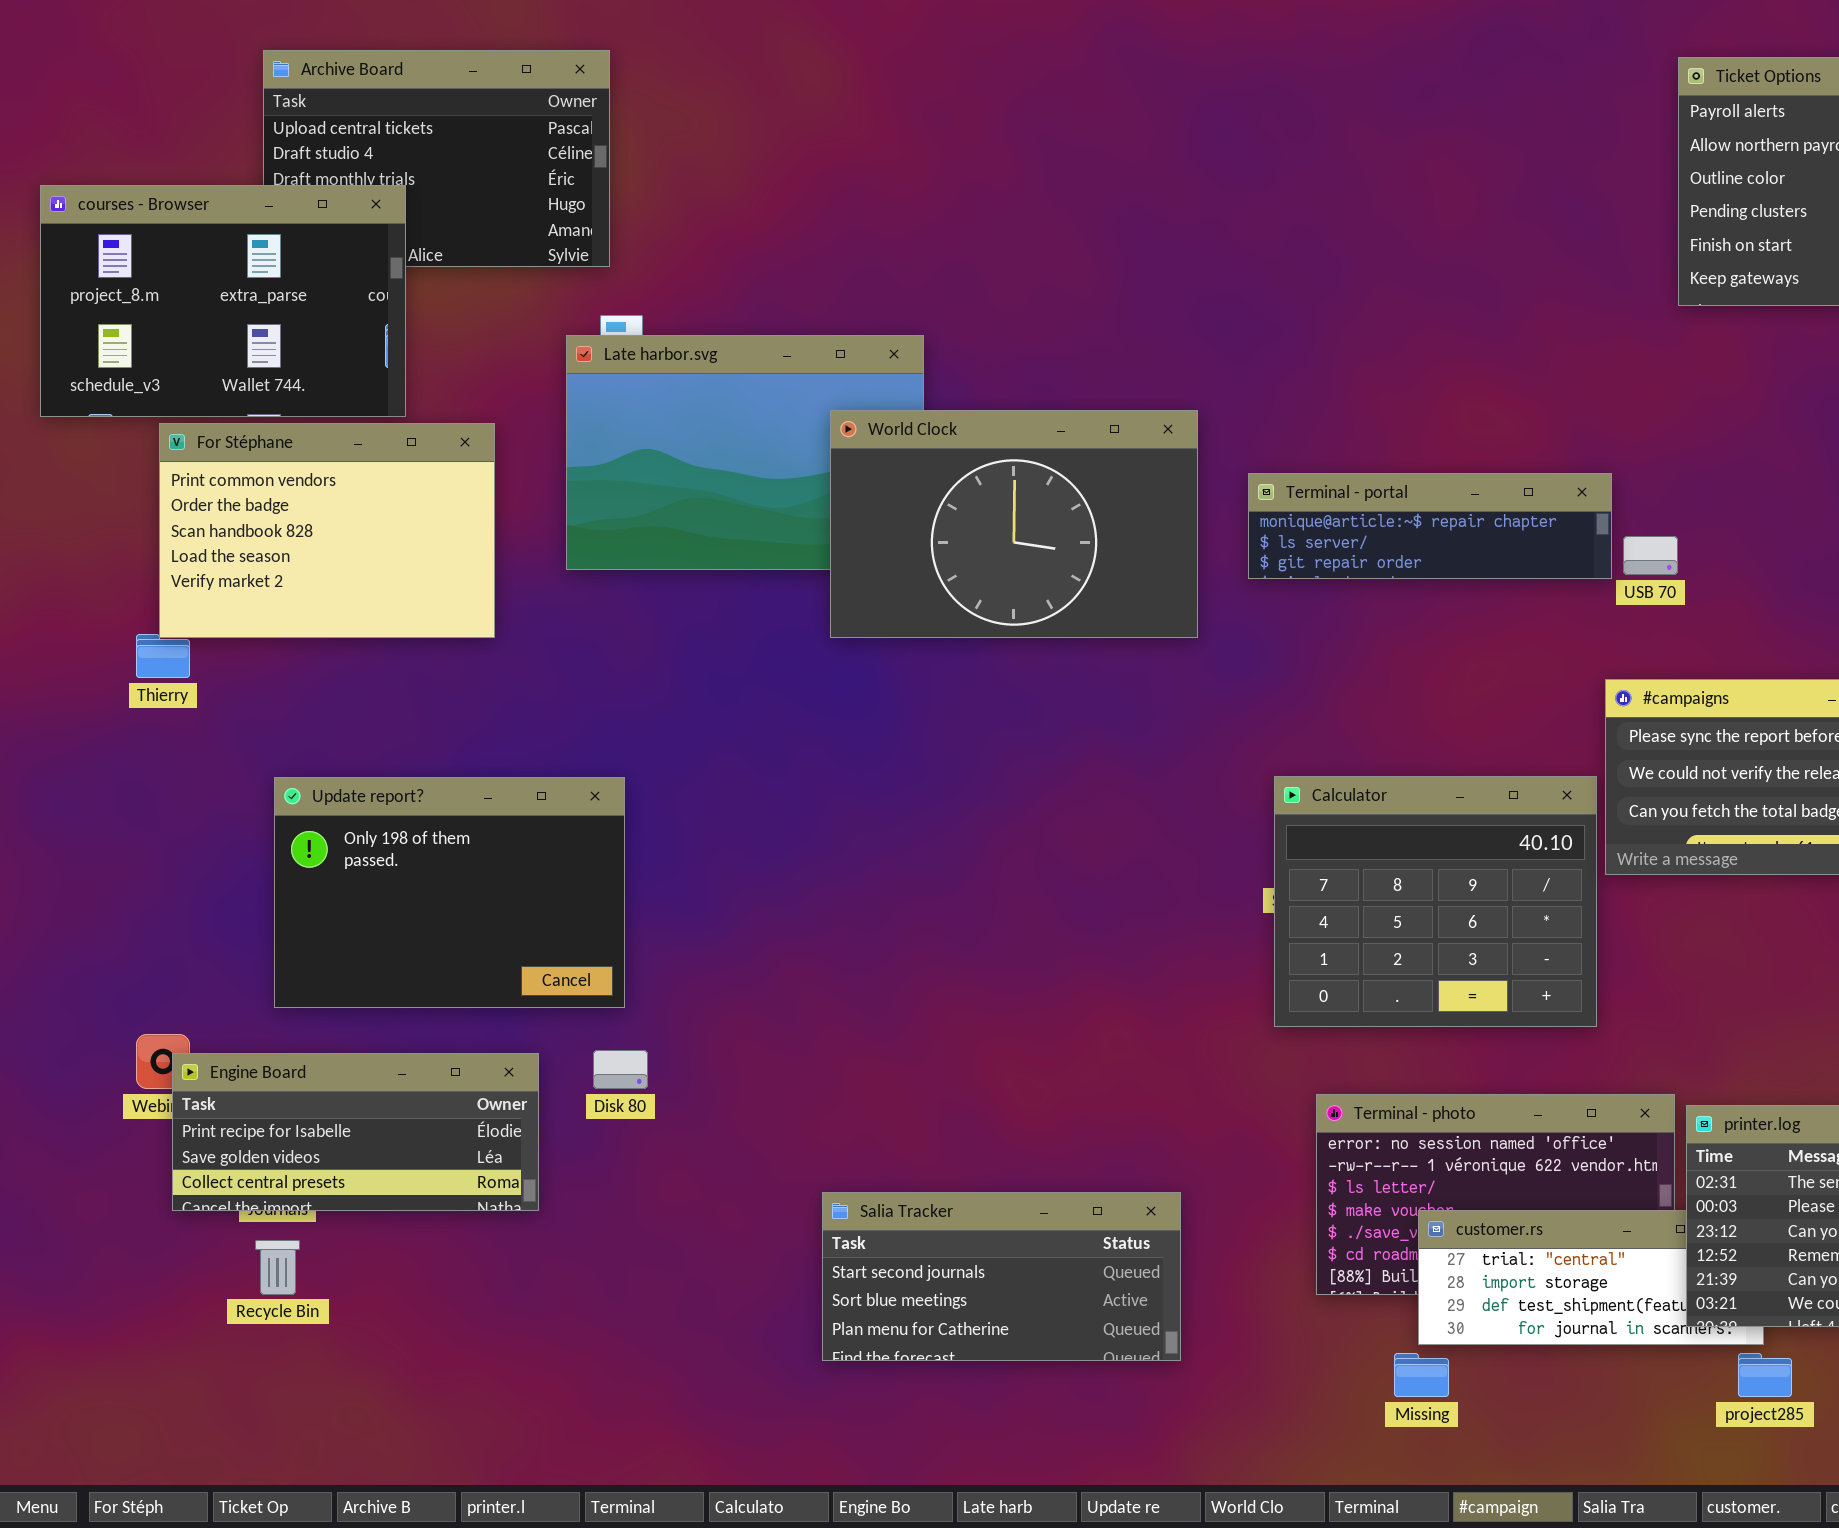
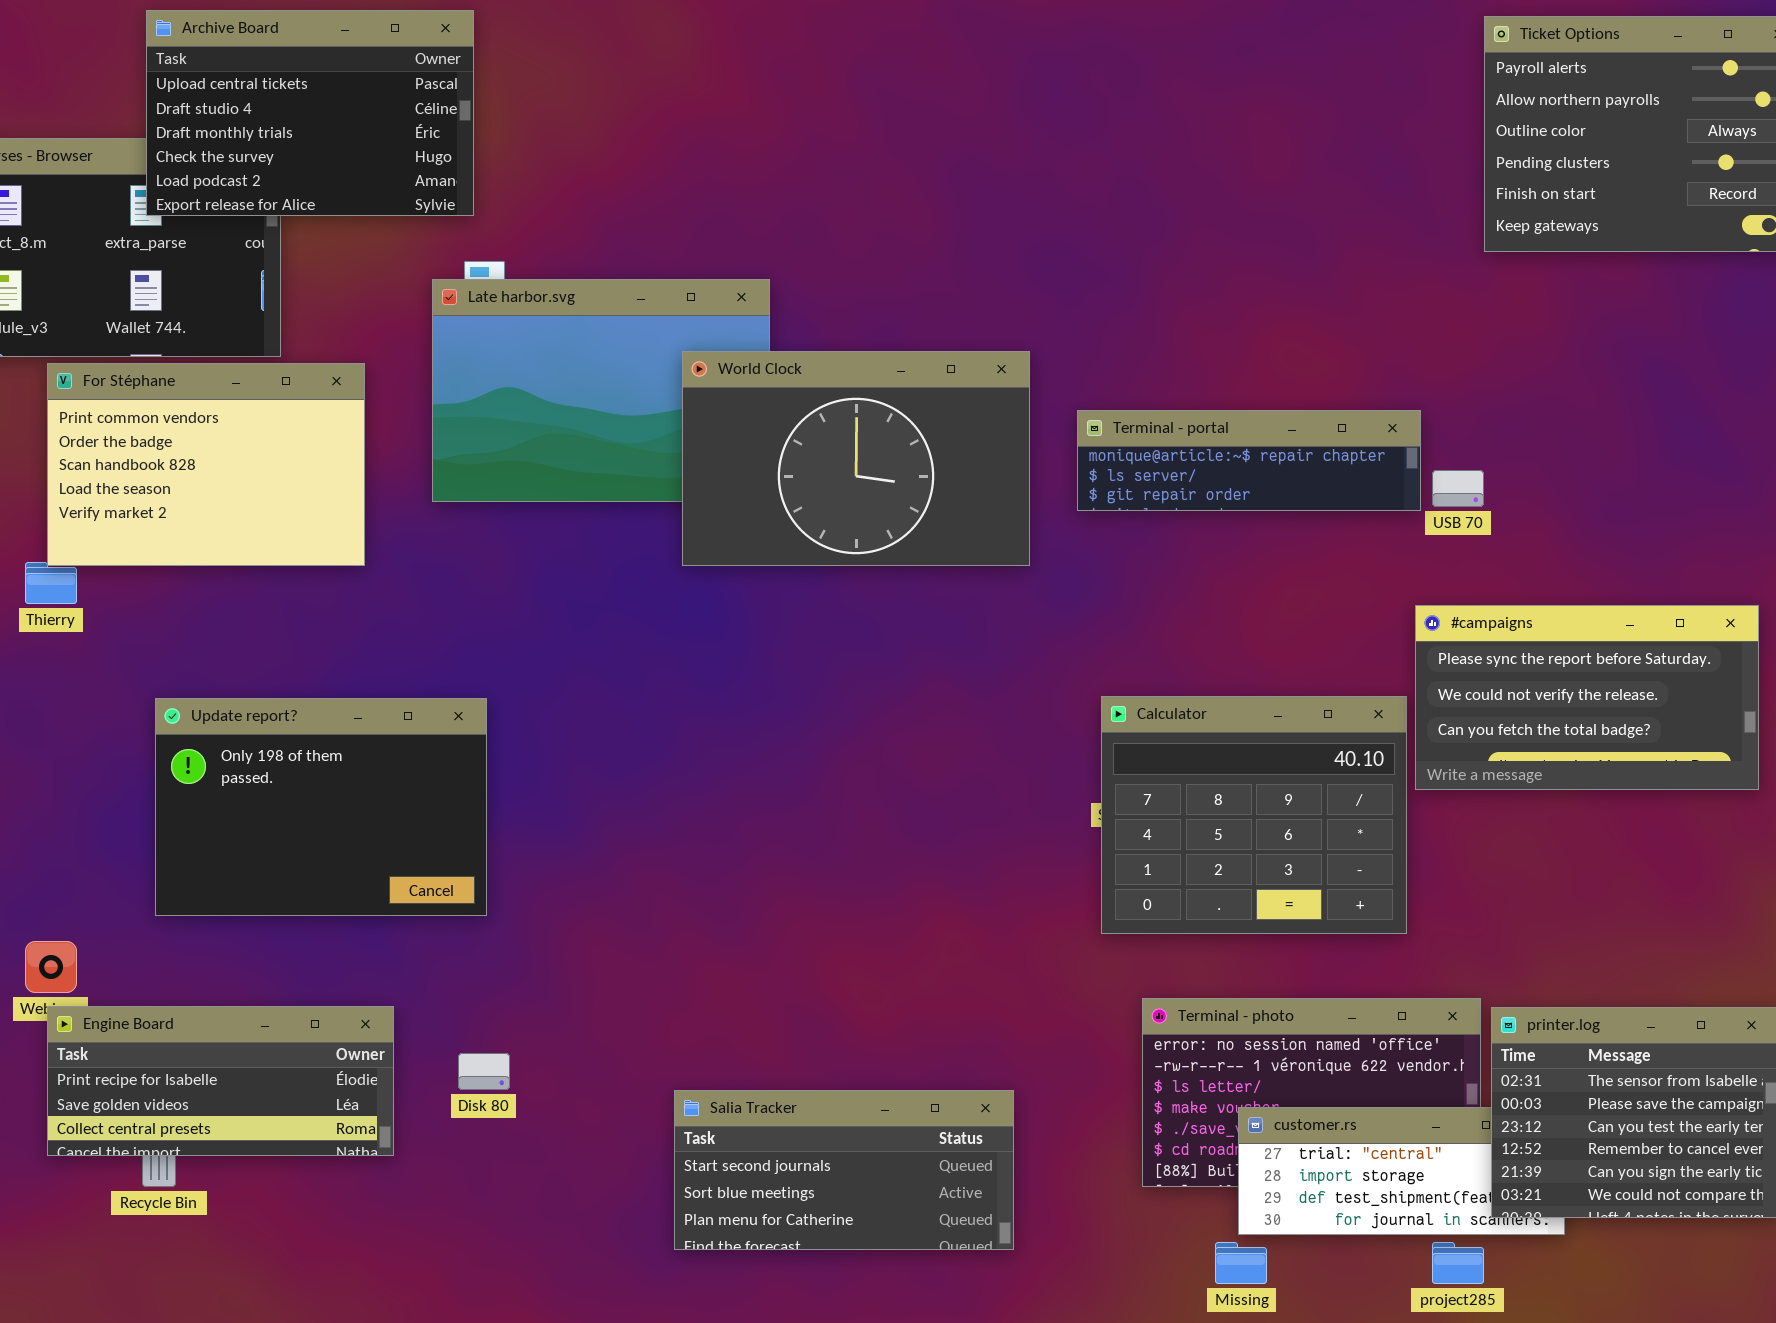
Archive Board: [263,50,610,267] -> [146,10,474,216], raised
Disk 80: [593,1050,648,1089] -> [458,1053,510,1090], moved
Engine Board: [172,1053,539,1211] -> [47,1006,394,1156], moved
project285: [1738,1353,1792,1397] -> [1432,1242,1484,1284], moved

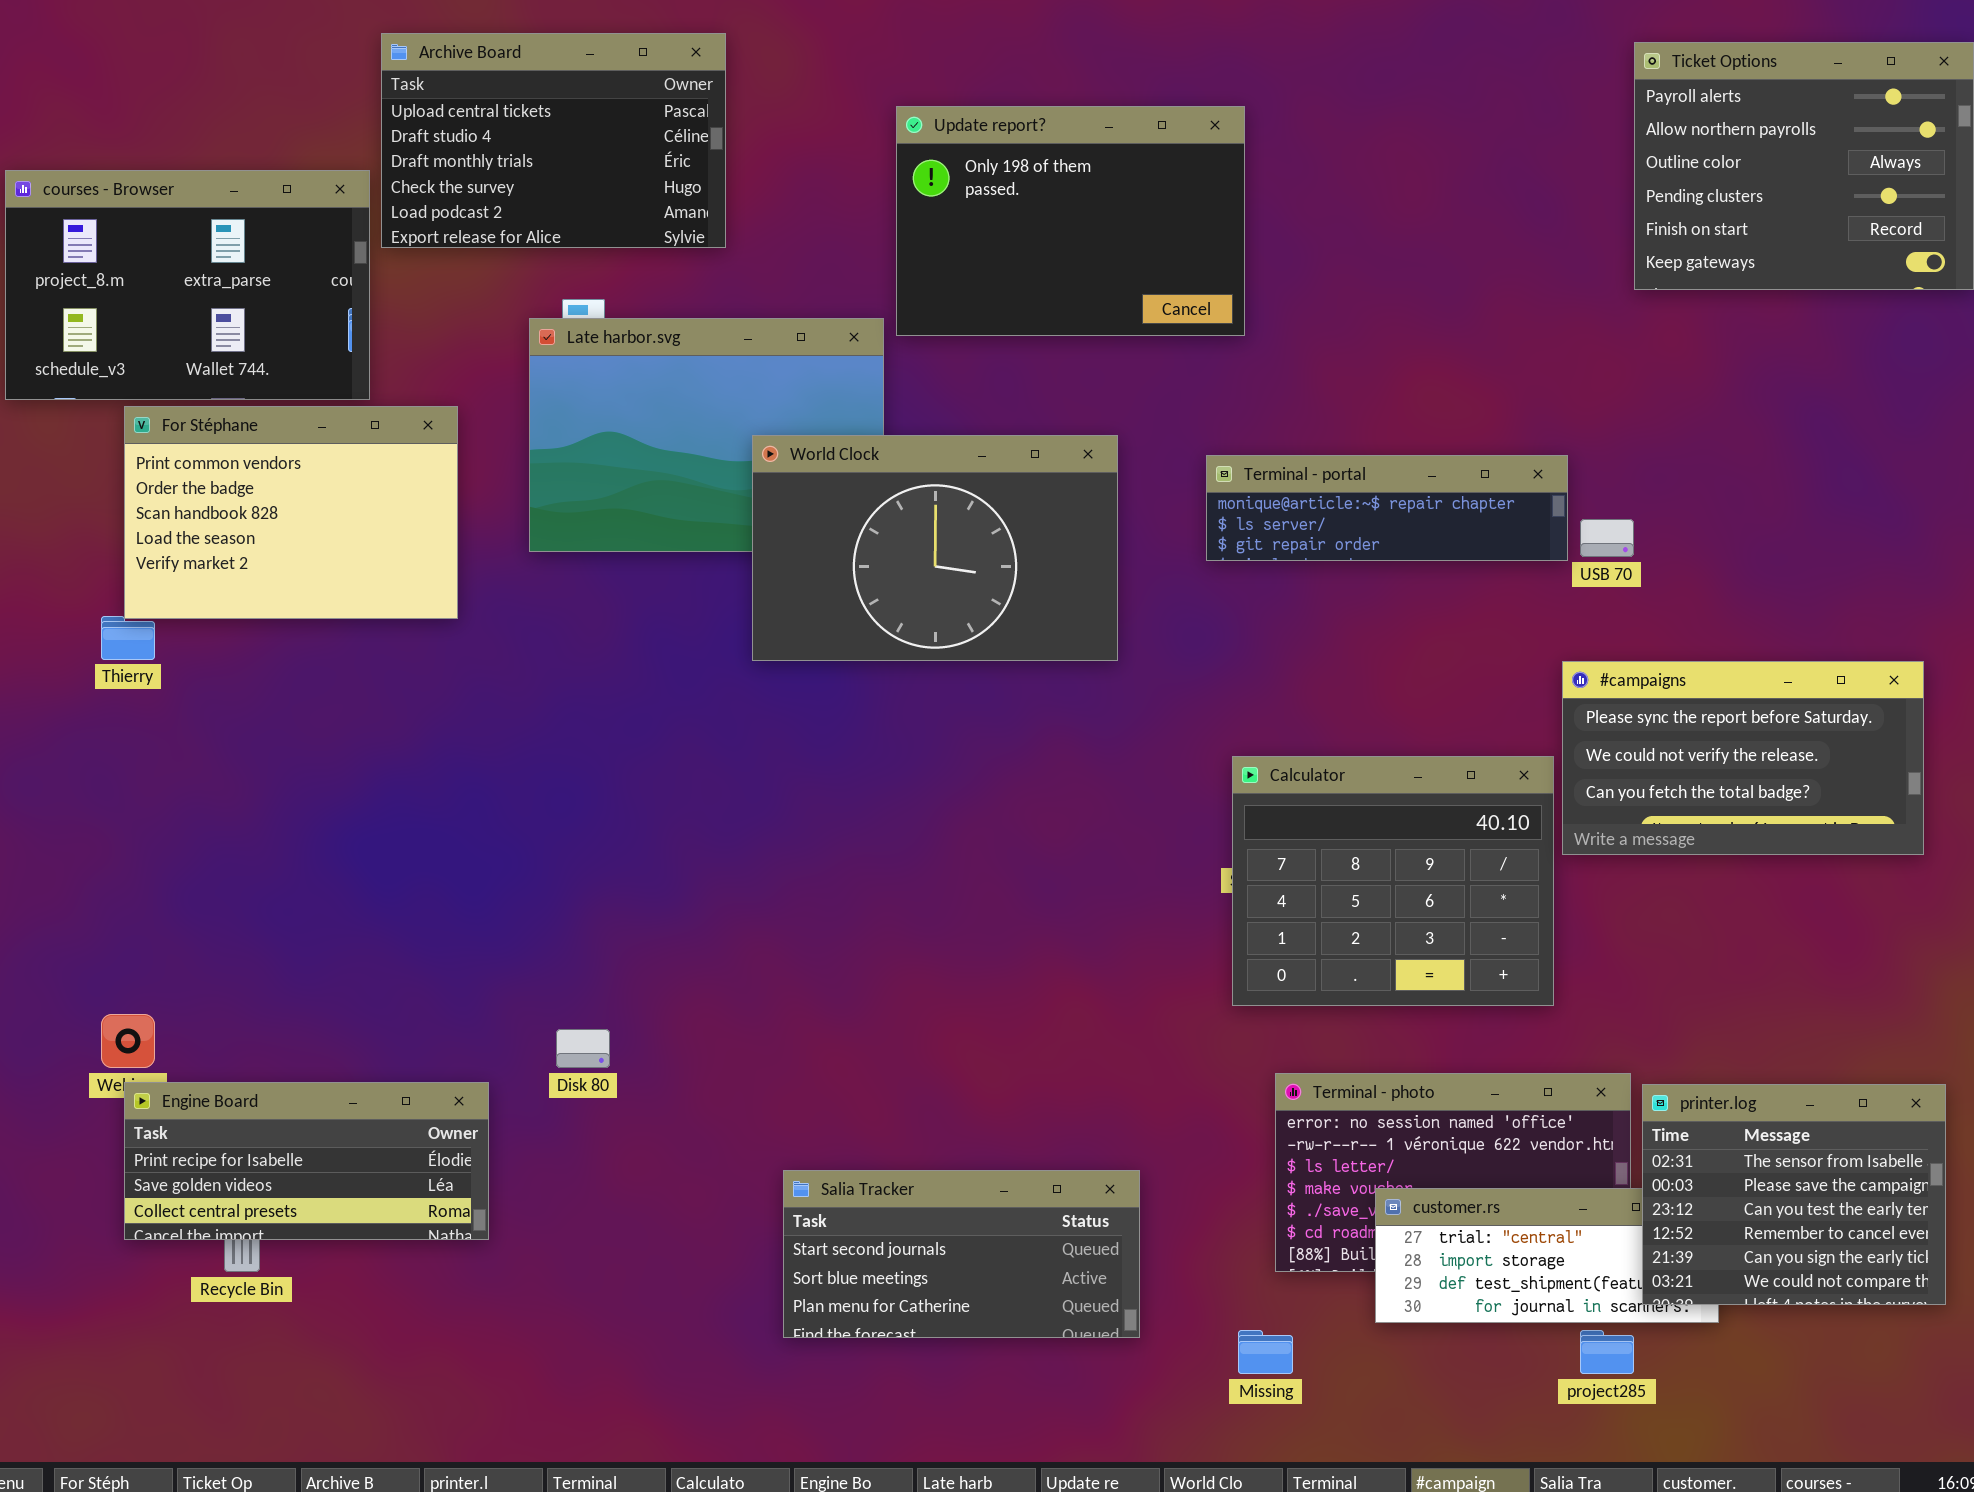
Archive Board: [146,10,474,216] -> [381,33,726,248], moved
World Clock: [682,351,1030,566] -> [752,435,1118,661], moved
Update report?: [155,698,487,916] -> [896,106,1245,336], moved
Disk 80: [458,1053,510,1090] -> [556,1029,610,1068], moved
Missing: [1215,1242,1267,1284] -> [1238,1330,1293,1374], moved

